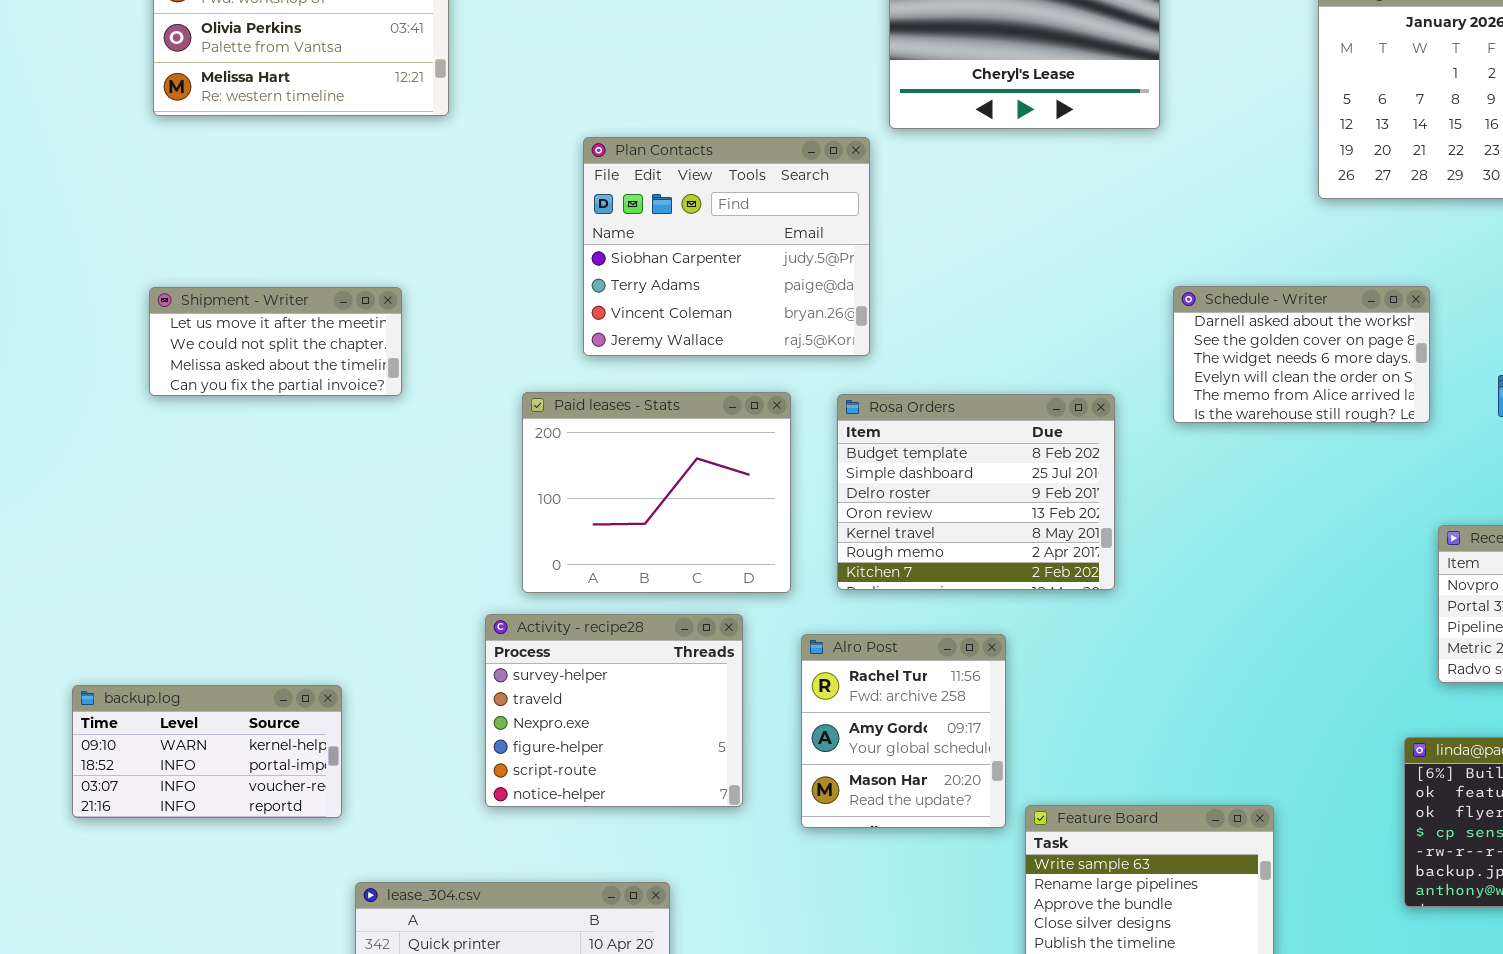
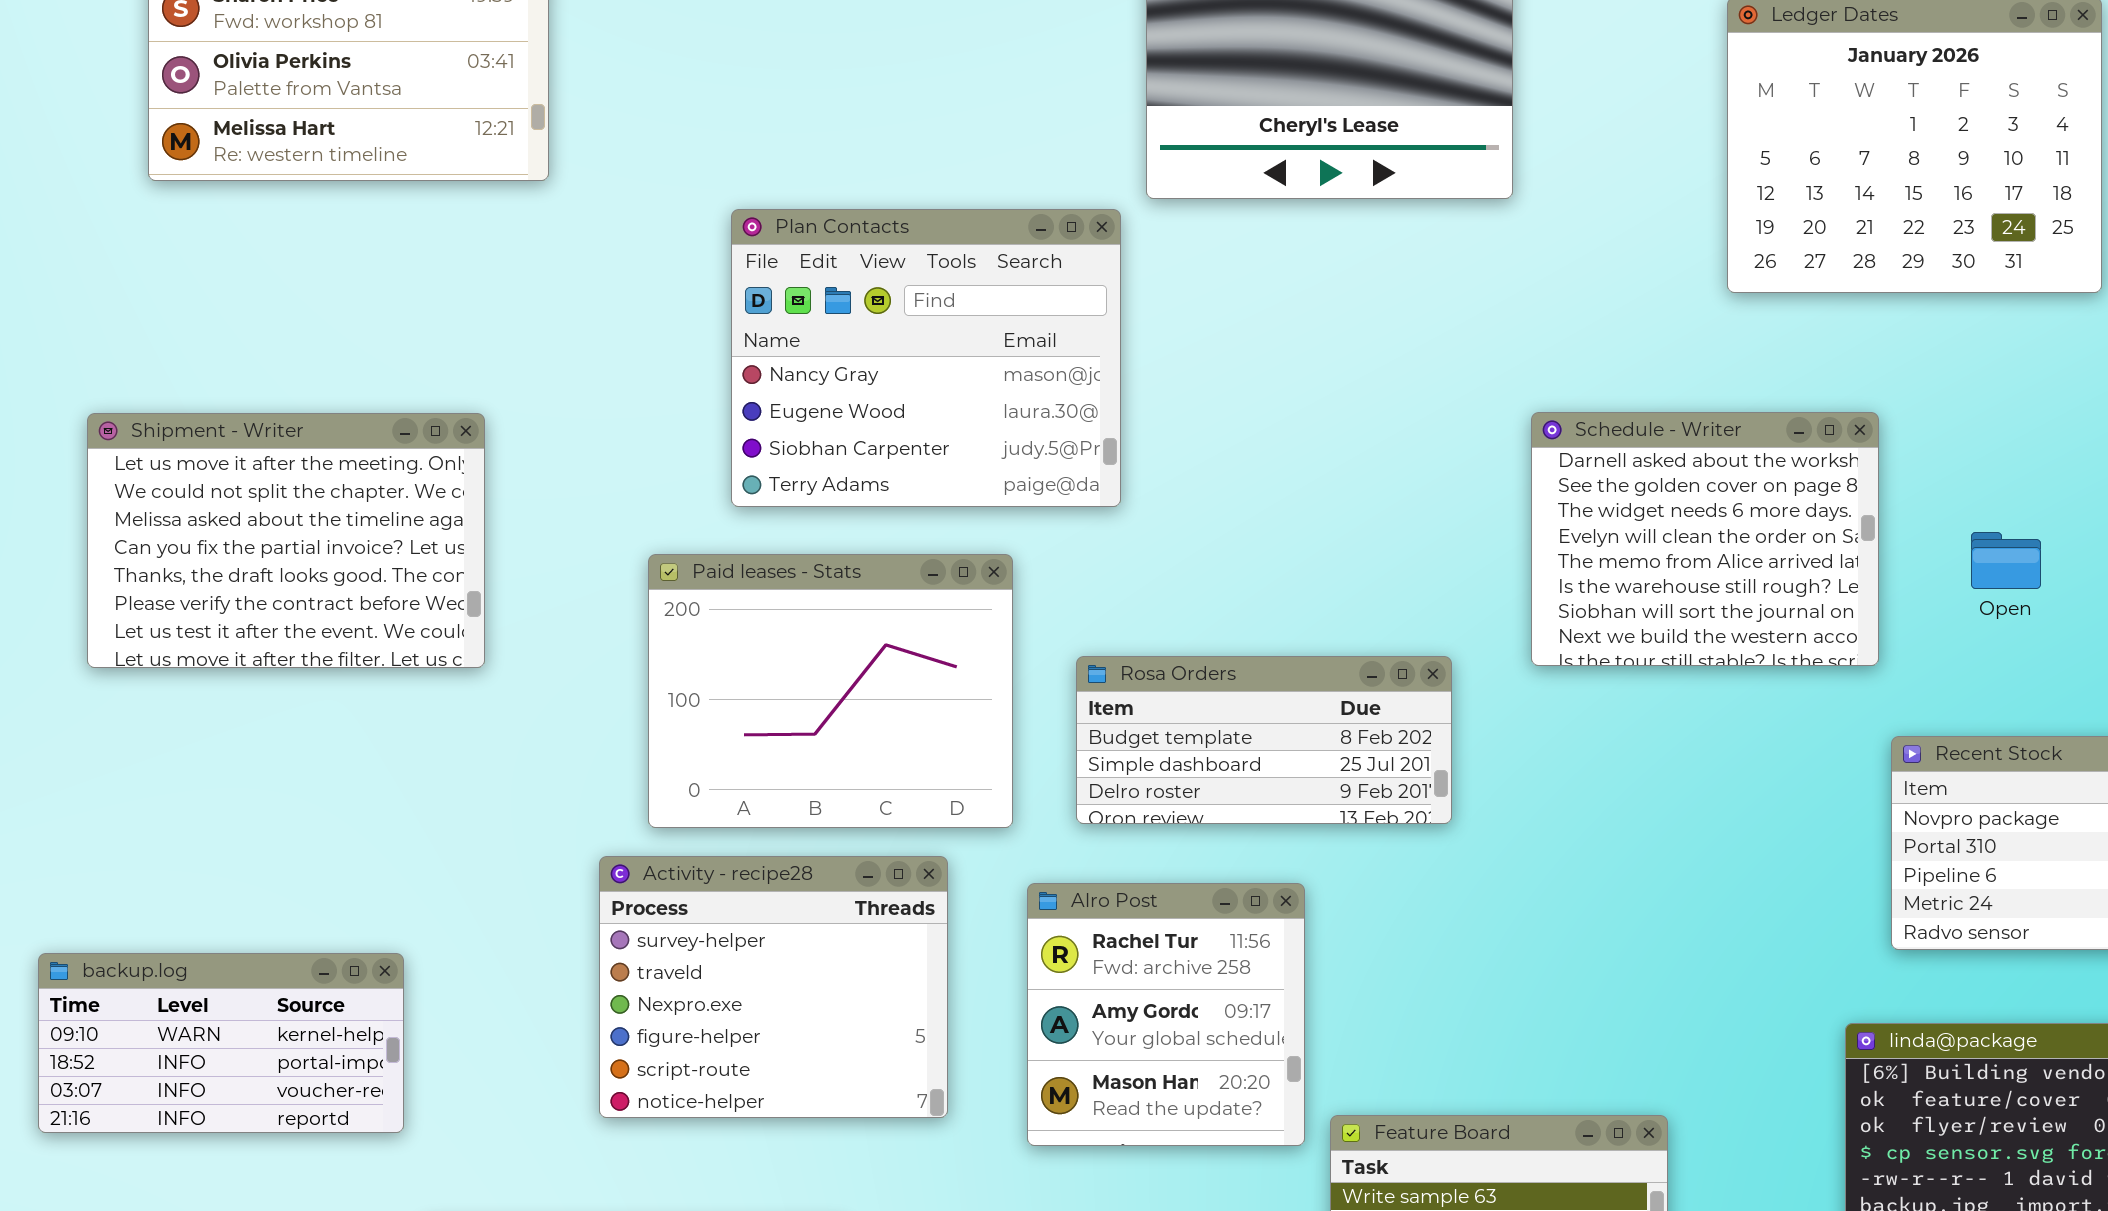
Plan Contacts: [583,137,870,356] -> [731,209,1121,507], scrolled up 2 rows
Schedule - Writer: [1173,286,1430,423] -> [1531,412,1879,666], resized
Shipment - Writer: [149,287,402,396] -> [87,413,485,668], resized
Rosa Orders: [837,394,1115,590] -> [1076,656,1452,824], resized

